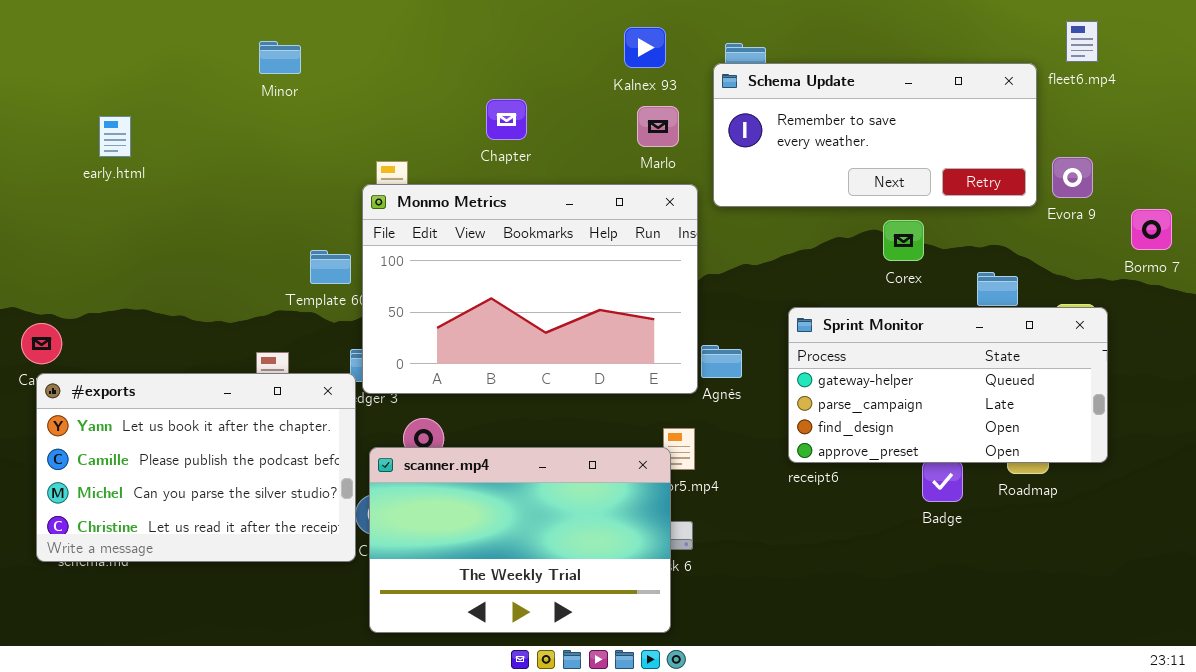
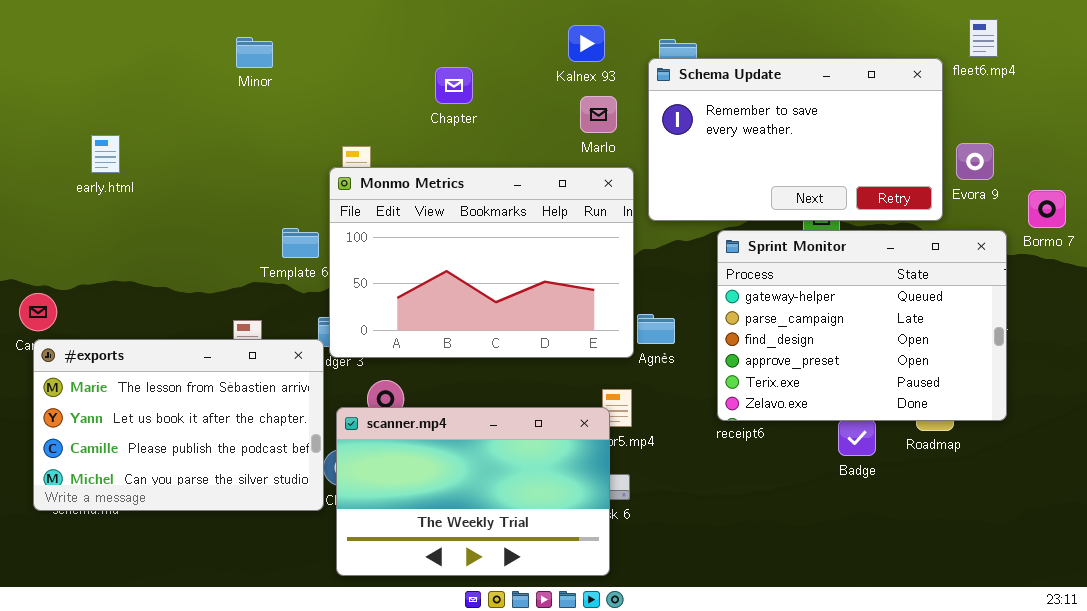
Schema Update: [713,63,1037,207] -> [648,58,943,221], resized
Chapter: [486,99,527,140] -> [435,67,473,104], moved
early.html: [99,116,131,157] -> [91,135,120,173], moved
Sprint Monitor: [788,307,1108,463] -> [717,230,1007,421], resized
#exports: [36,373,356,562] -> [33,339,324,511], scrolled up 1 row

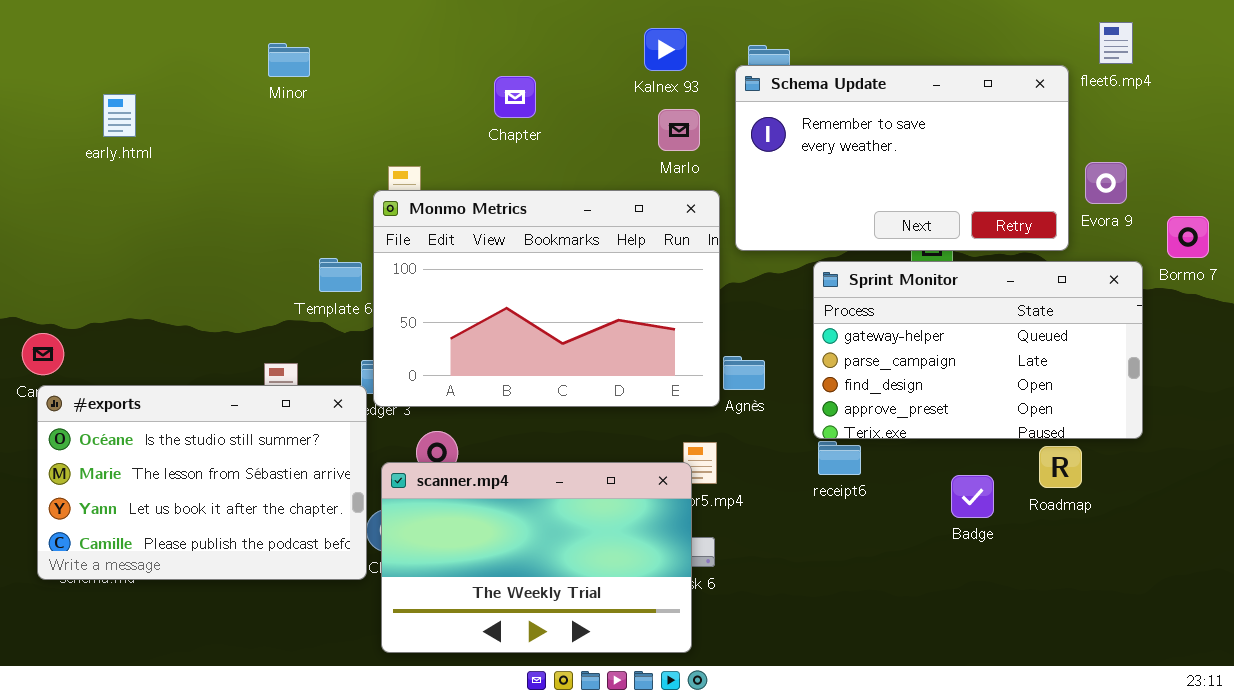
early.html: [91,135,120,173] -> [103,94,136,137], moved
Sprint Monitor: [717,230,1007,421] -> [813,261,1143,439], resized
#exports: [33,339,324,511] -> [37,385,367,580], scrolled up 1 row

